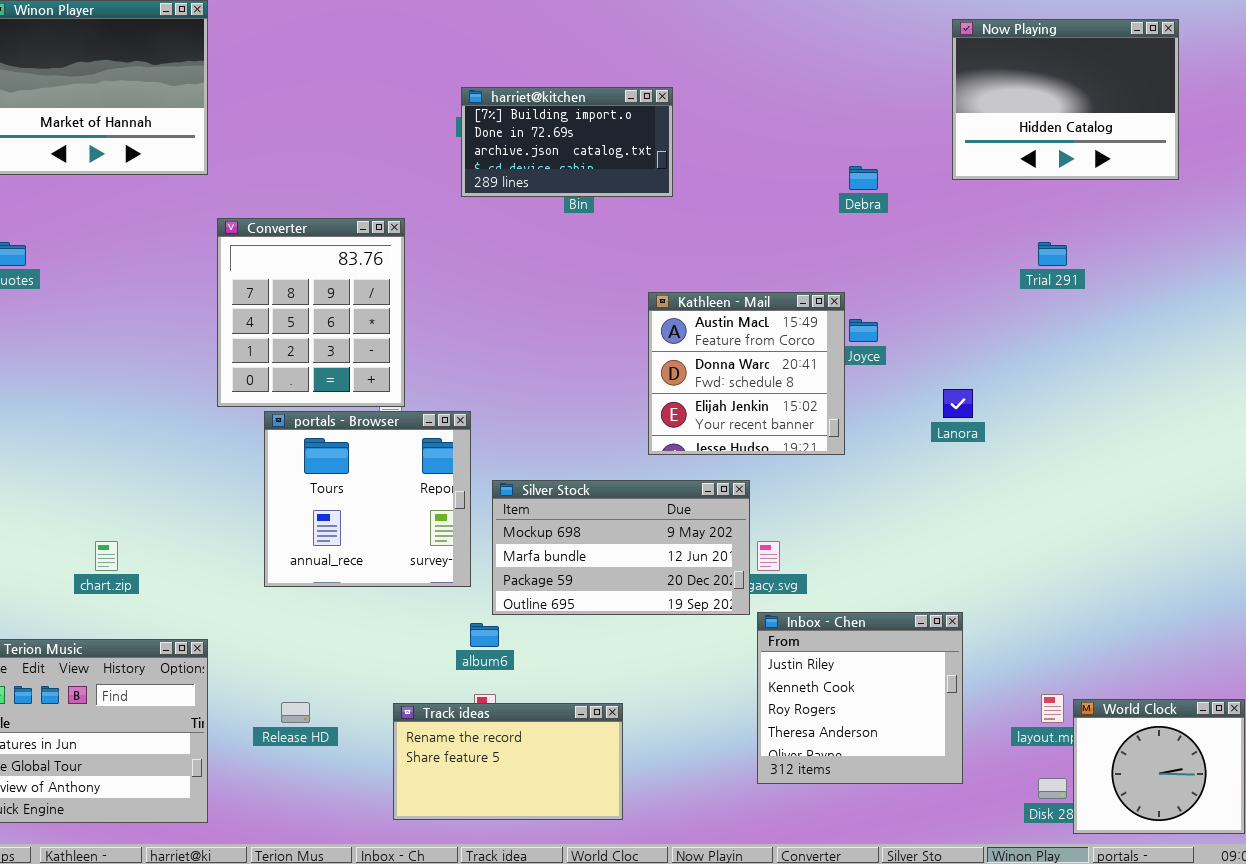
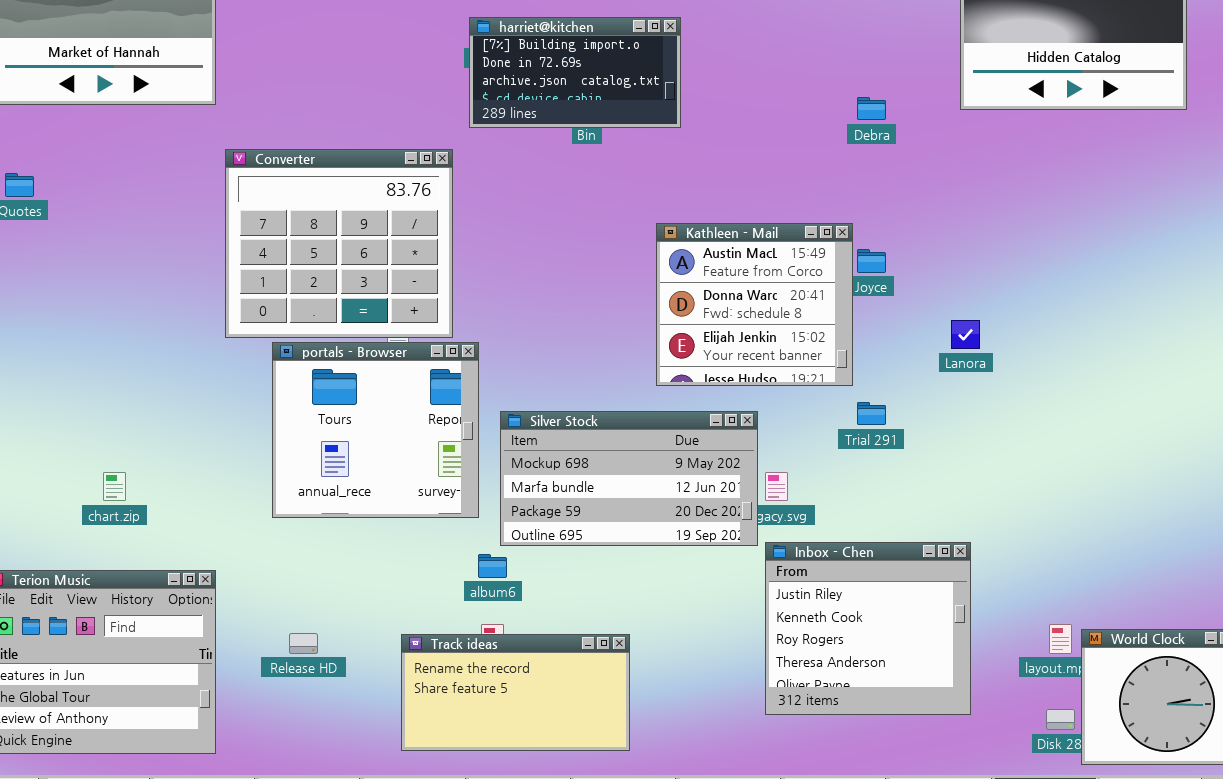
Converter: [217,218,405,407] -> [225,149,453,338], resized
Trial 291: [1038,242,1067,266] -> [857,402,886,425], moved

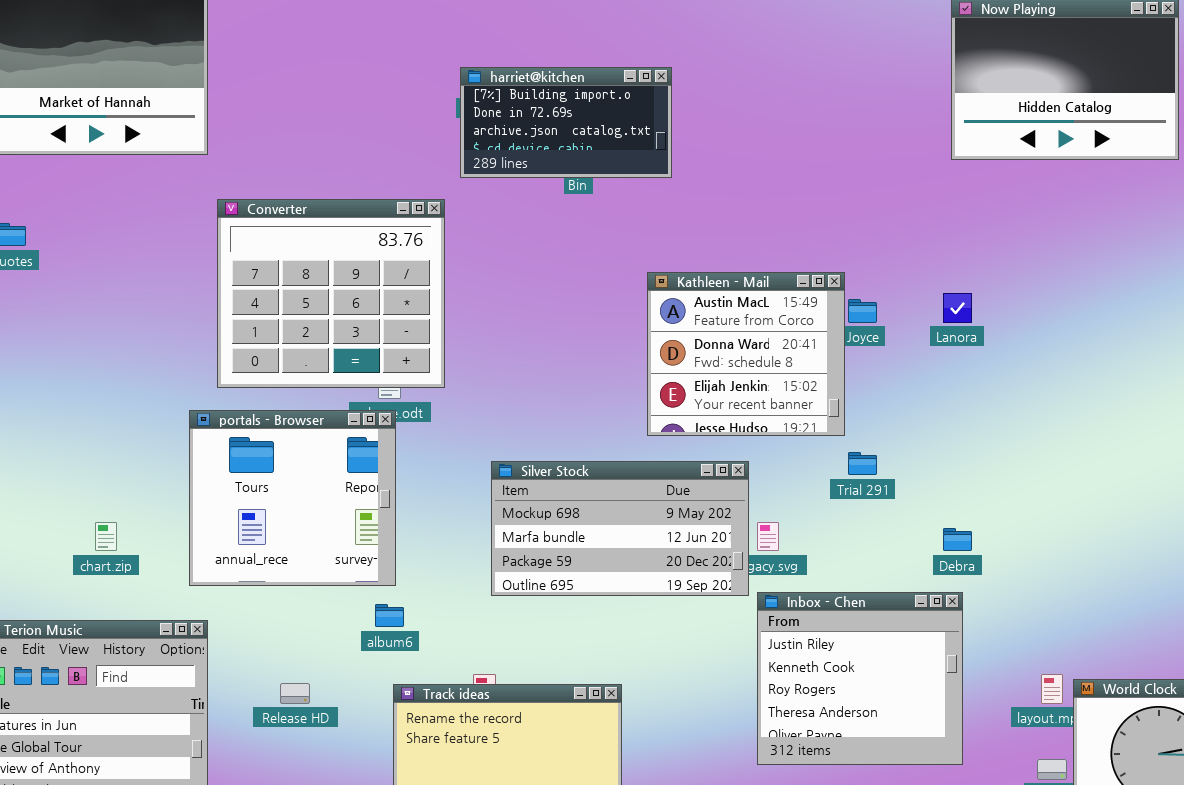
Debra: [857,97,886,120] -> [943,528,972,551], moved
Lanora: [951,320,980,349] -> [943,293,972,323], moved
portals - Browser: [272,342,479,518] -> [189,410,396,586], moved
album6: [478,554,507,578] -> [375,604,404,627], moved

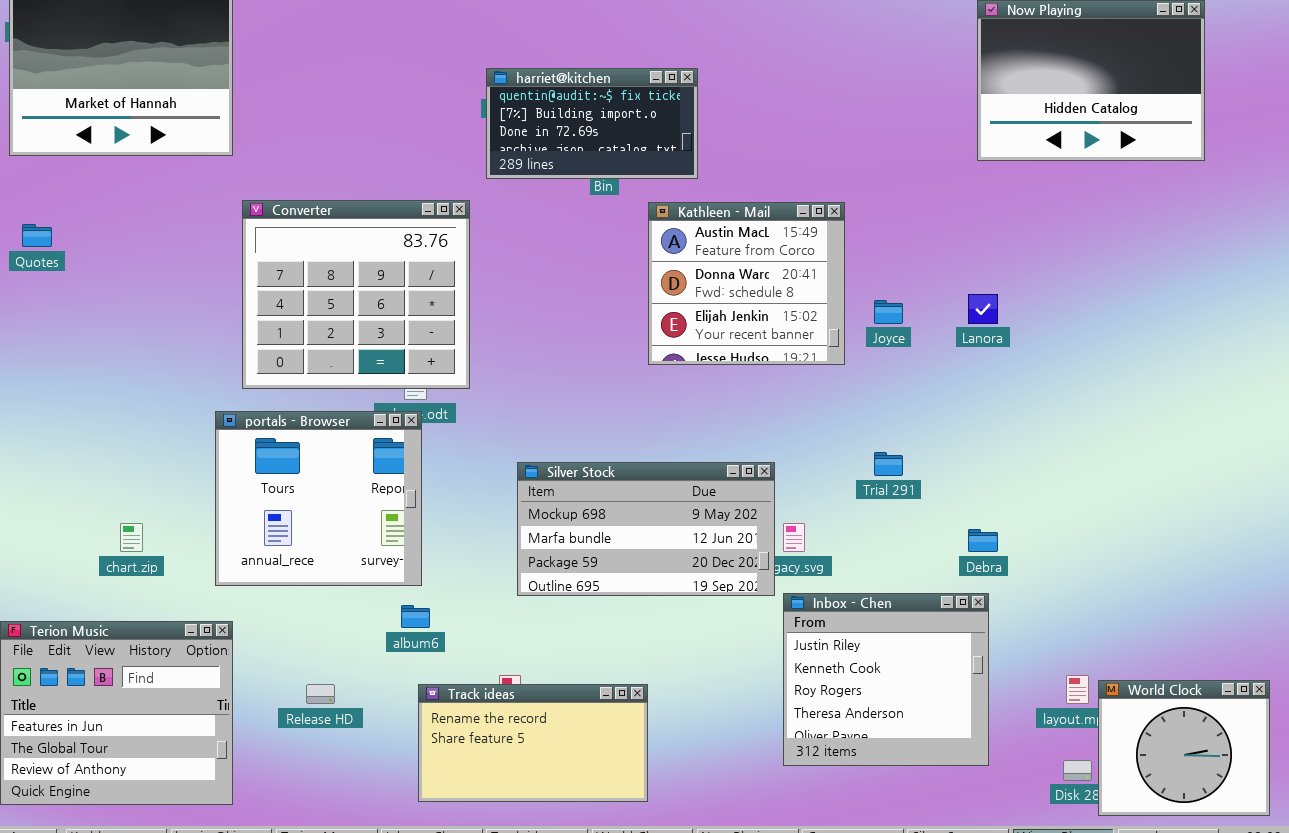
harriet@kitchen: [460,67,672,178] -> [486,68,698,179], scrolled up 1 row
Kathleen - Mail: [647,272,845,436] -> [648,202,845,365], moved

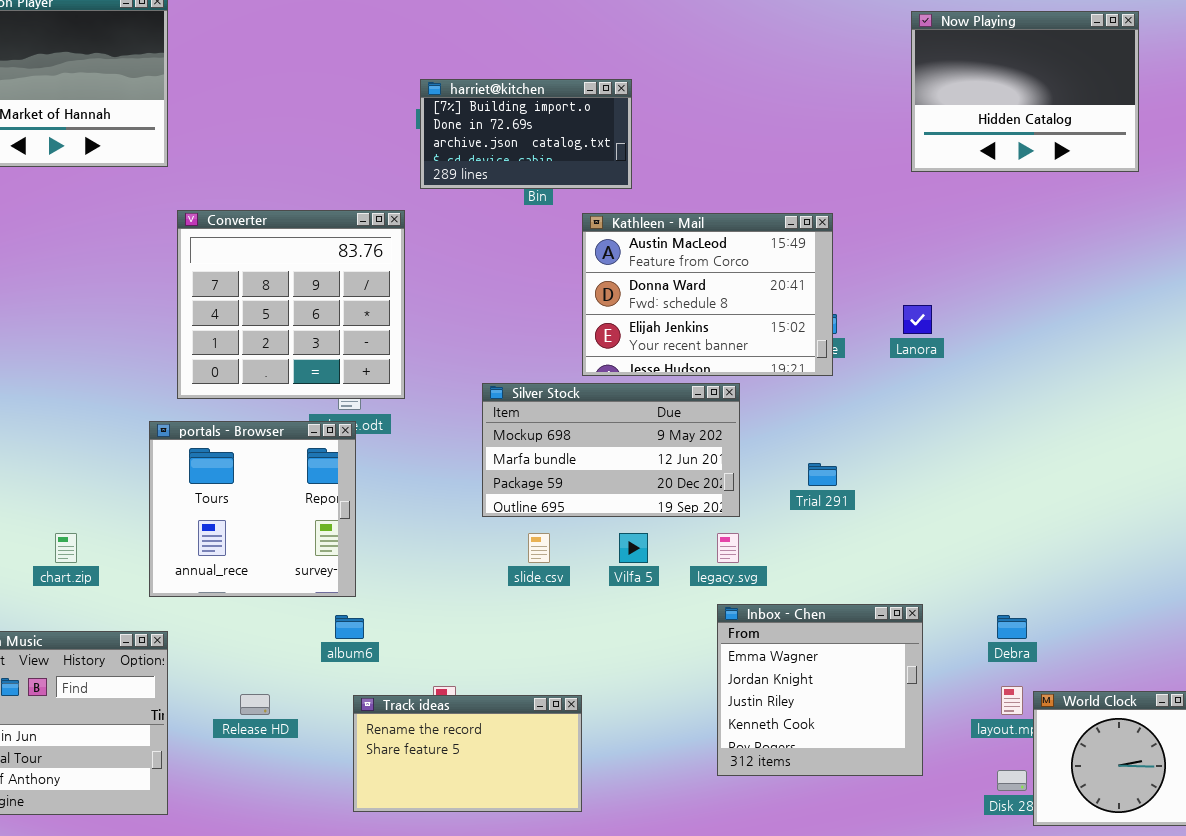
harriet@kitchen: [486,68,698,179] -> [420,79,632,189], scrolled down 1 row
Kathleen - Mail: [648,202,845,365] -> [582,213,833,376], resized
Silver Stock: [517,462,775,596] -> [482,383,740,517], moved
Debra: [968,529,998,552] -> [997,615,1027,639], moved
Inbox - Chen: [783,593,989,766] -> [717,604,923,776], scrolled up 2 rows

